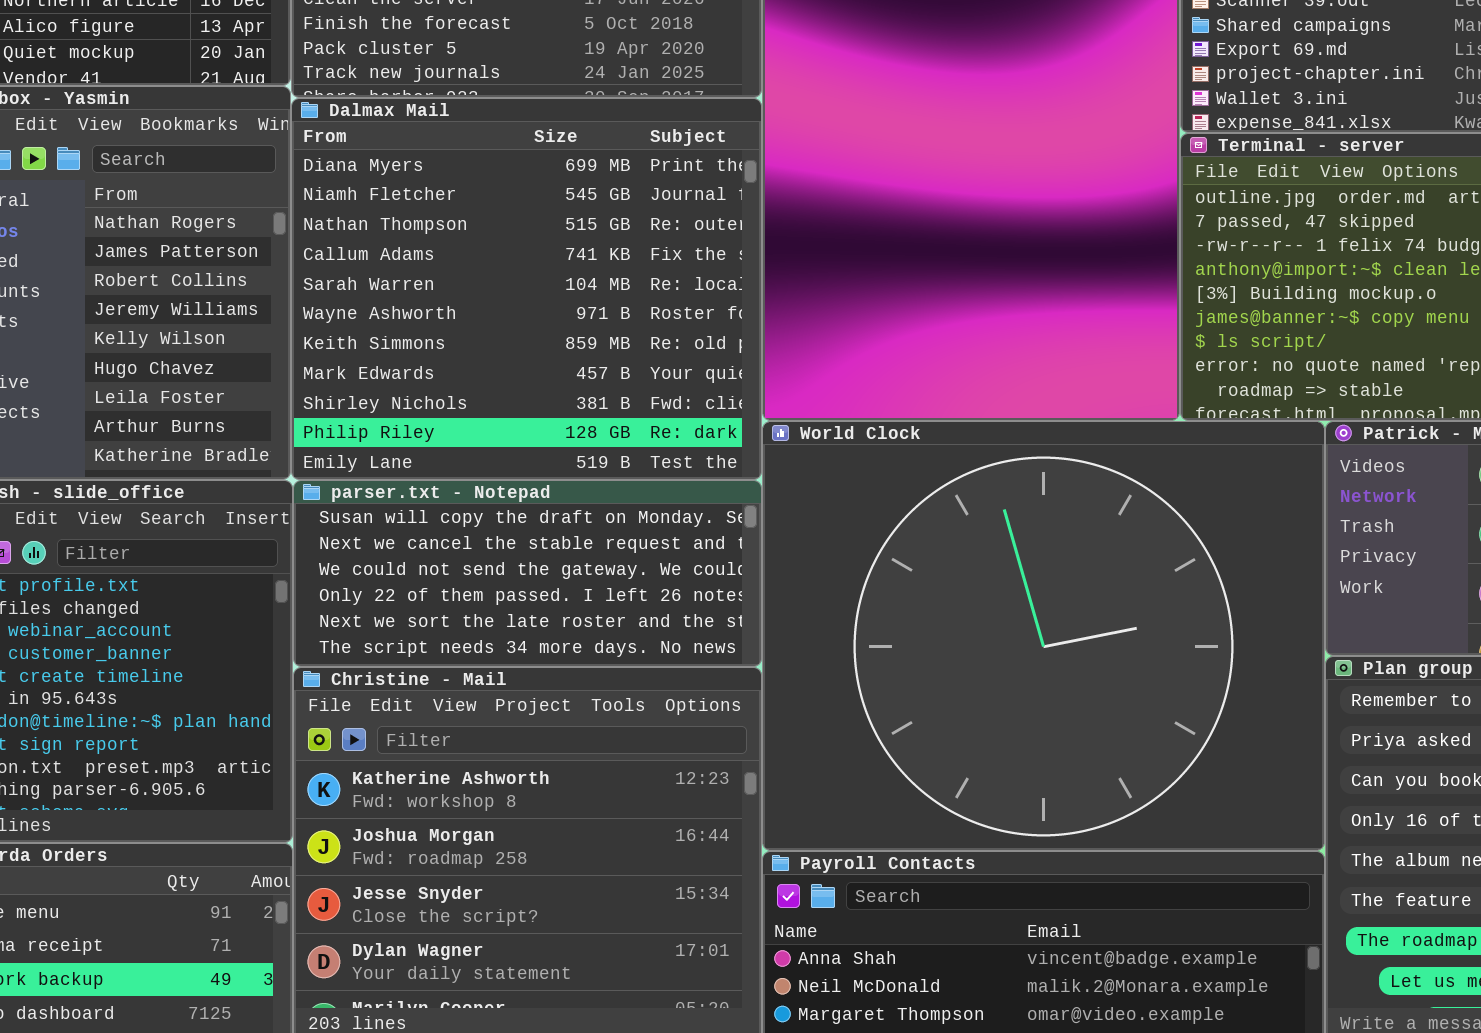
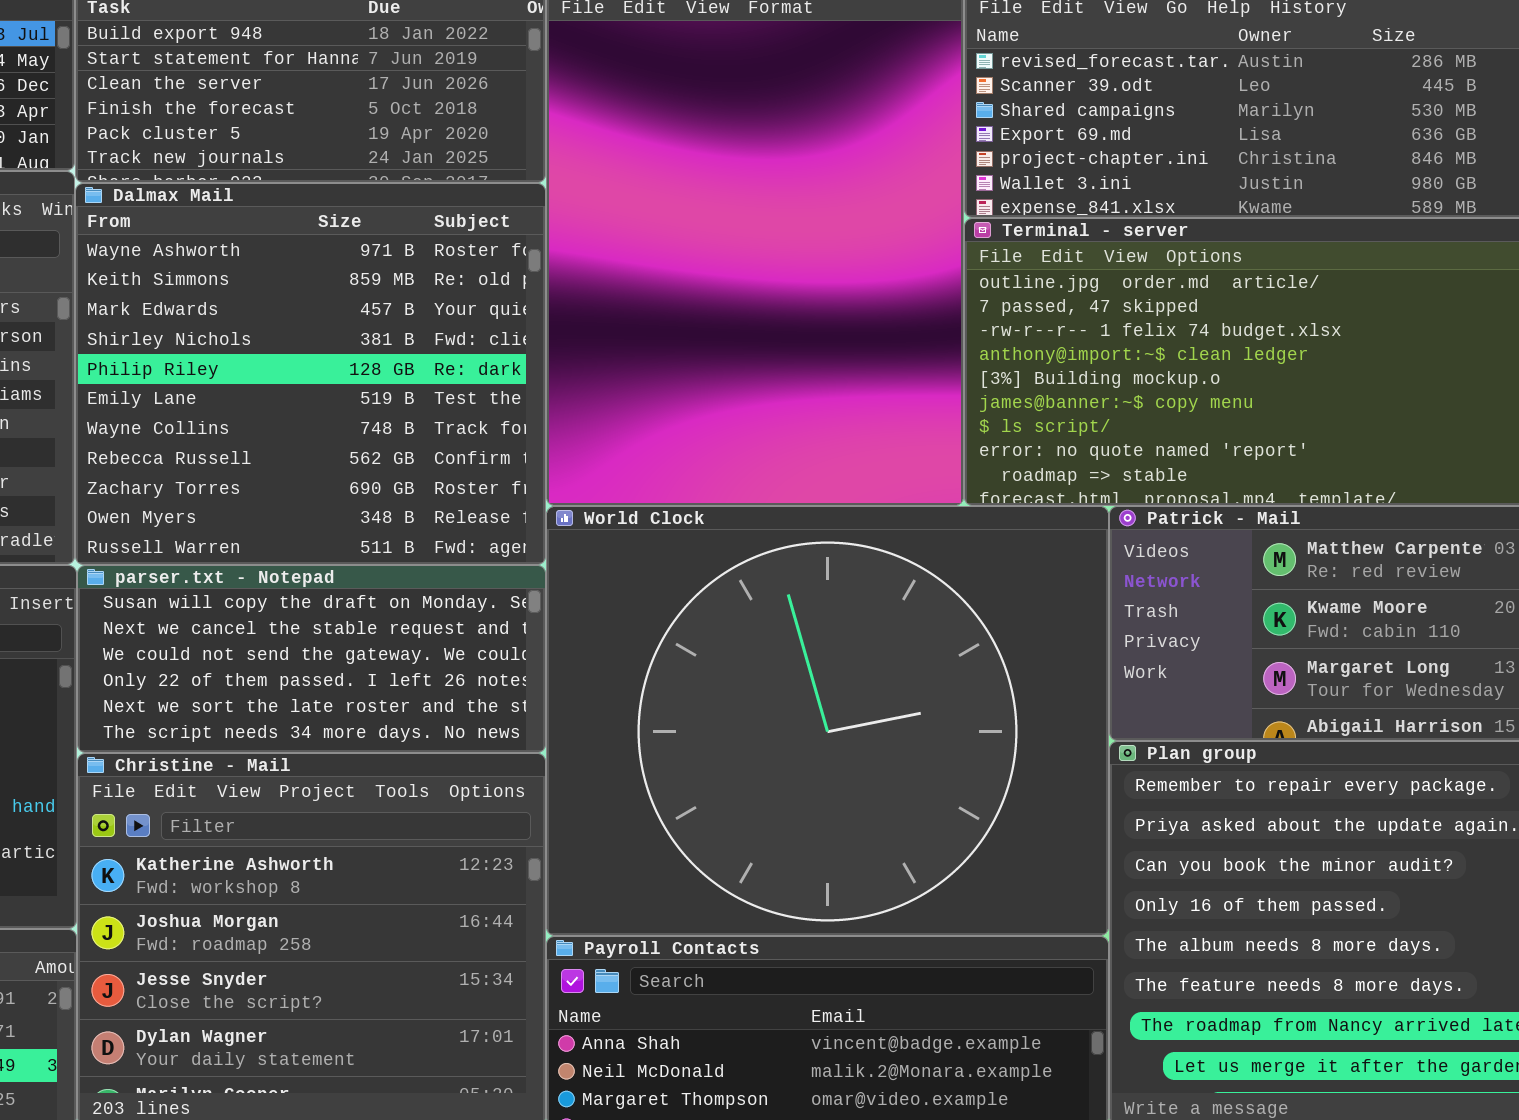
Dalmax Mail: [291,98,762,480] -> [75,183,546,565], scrolled down 5 rows

